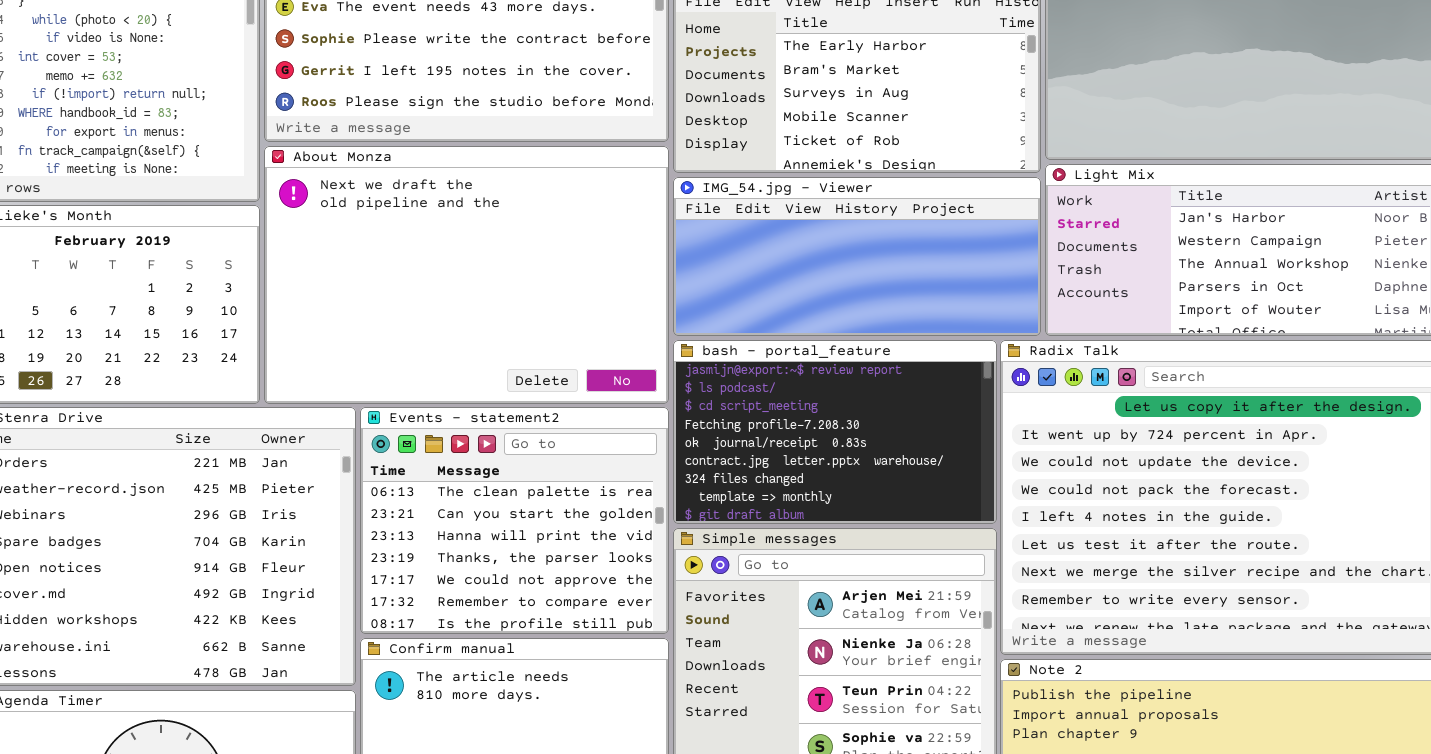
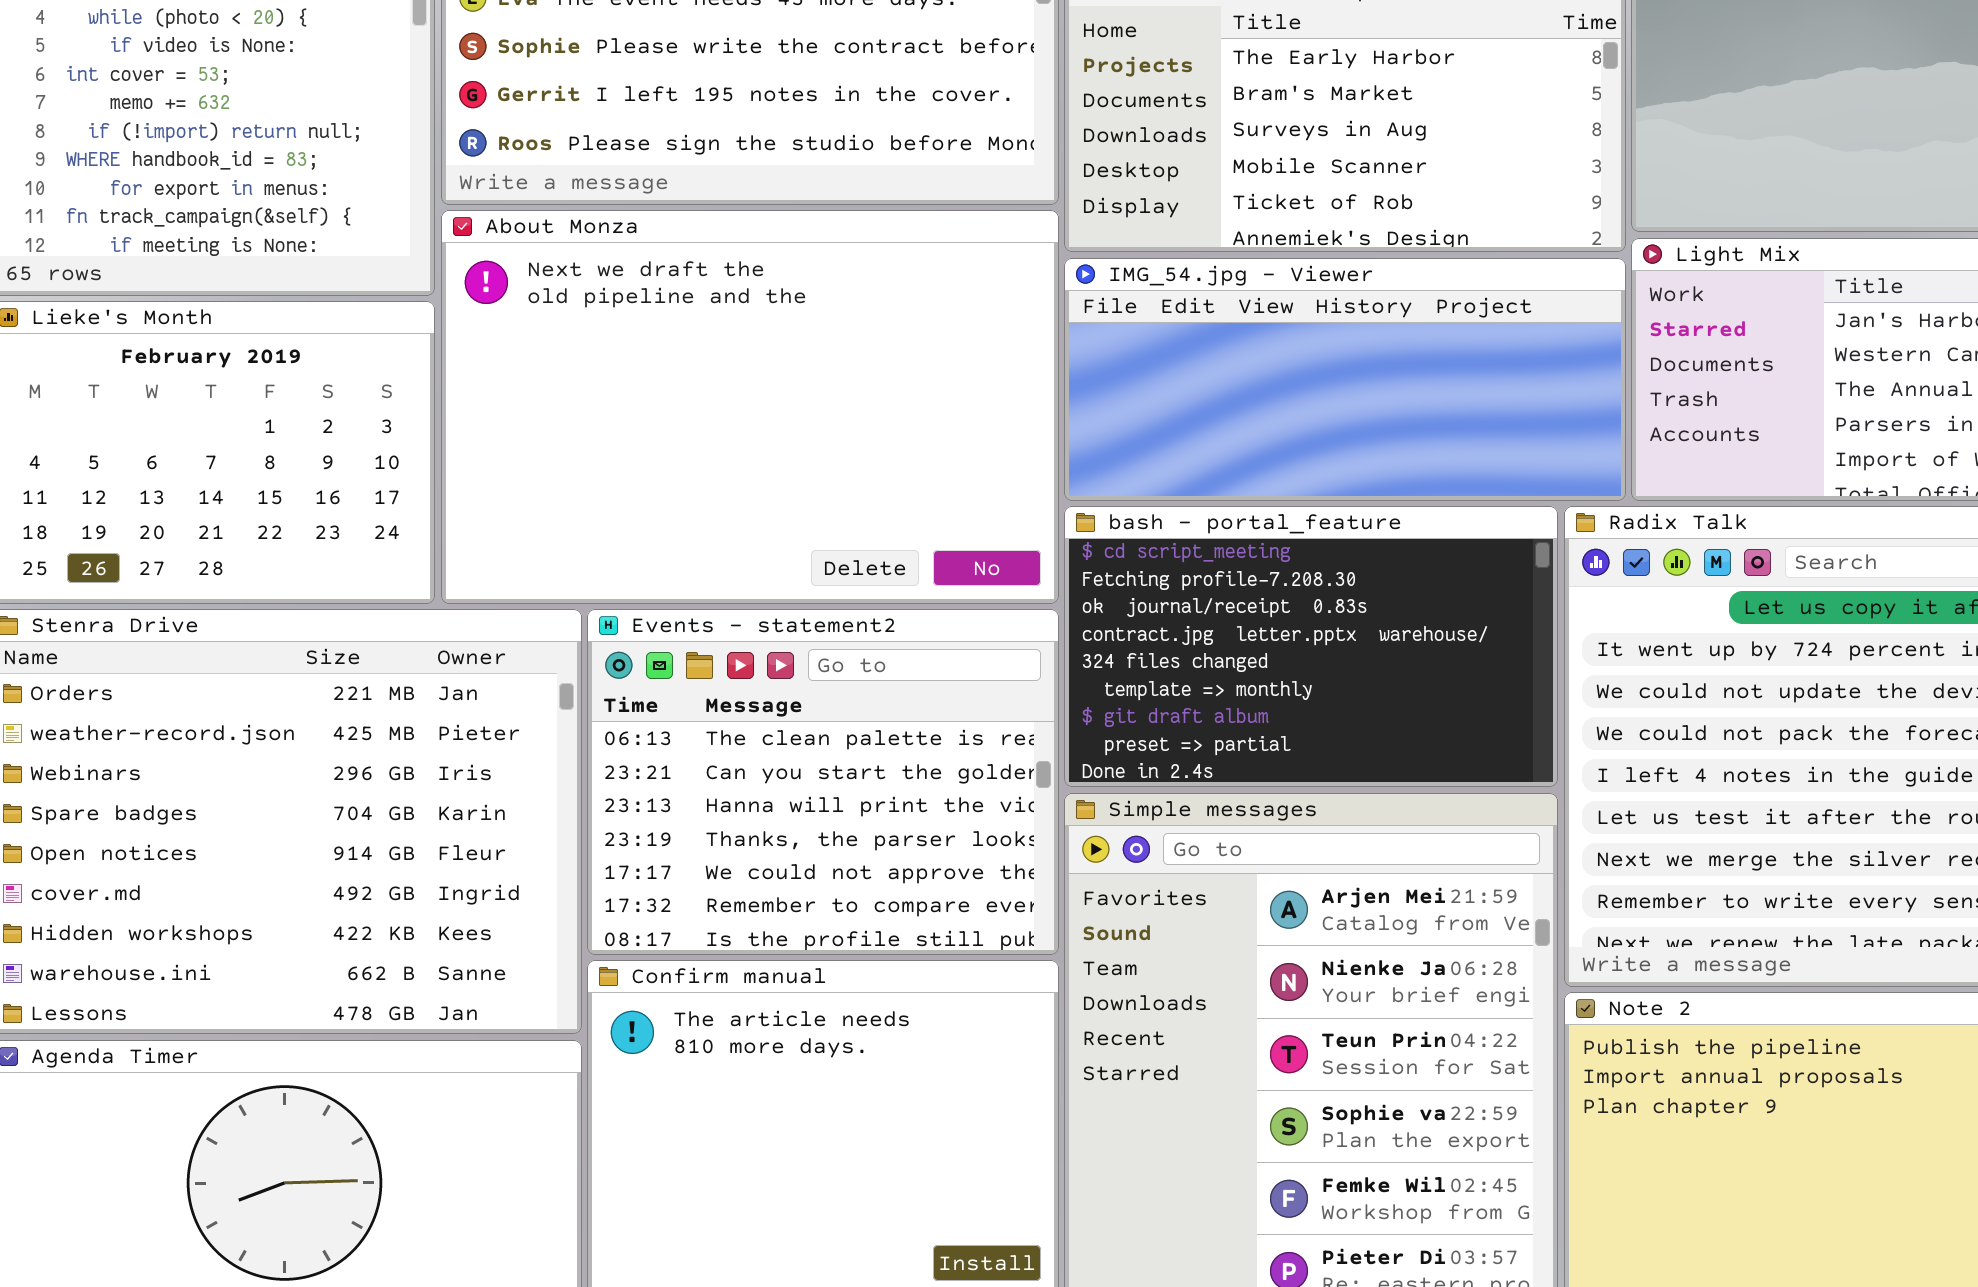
bash - portal_feature: [673,340,997,524] -> [1064,506,1558,787], scrolled down 2 rows

